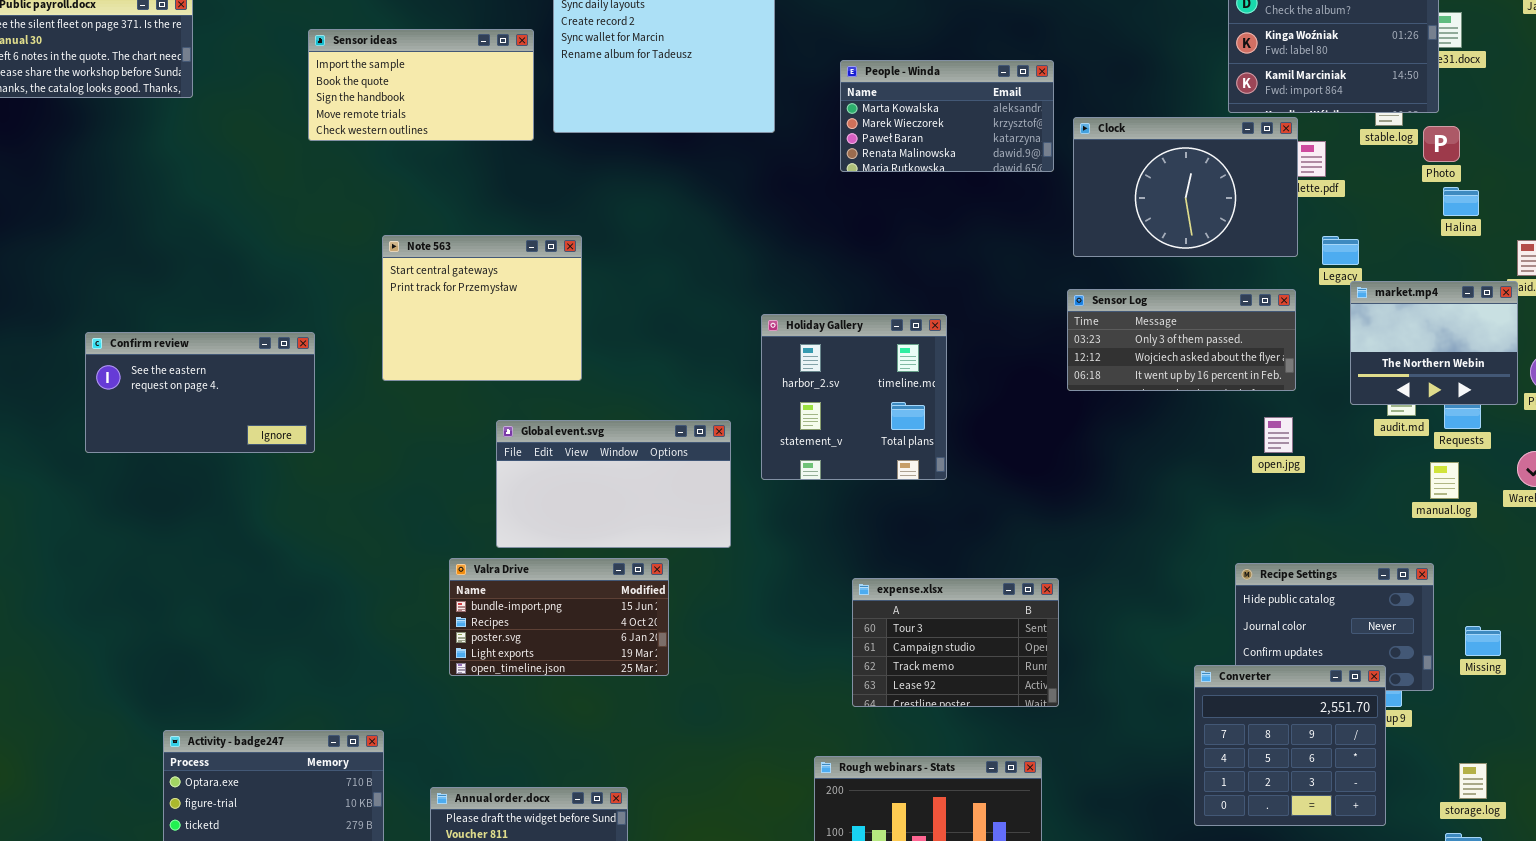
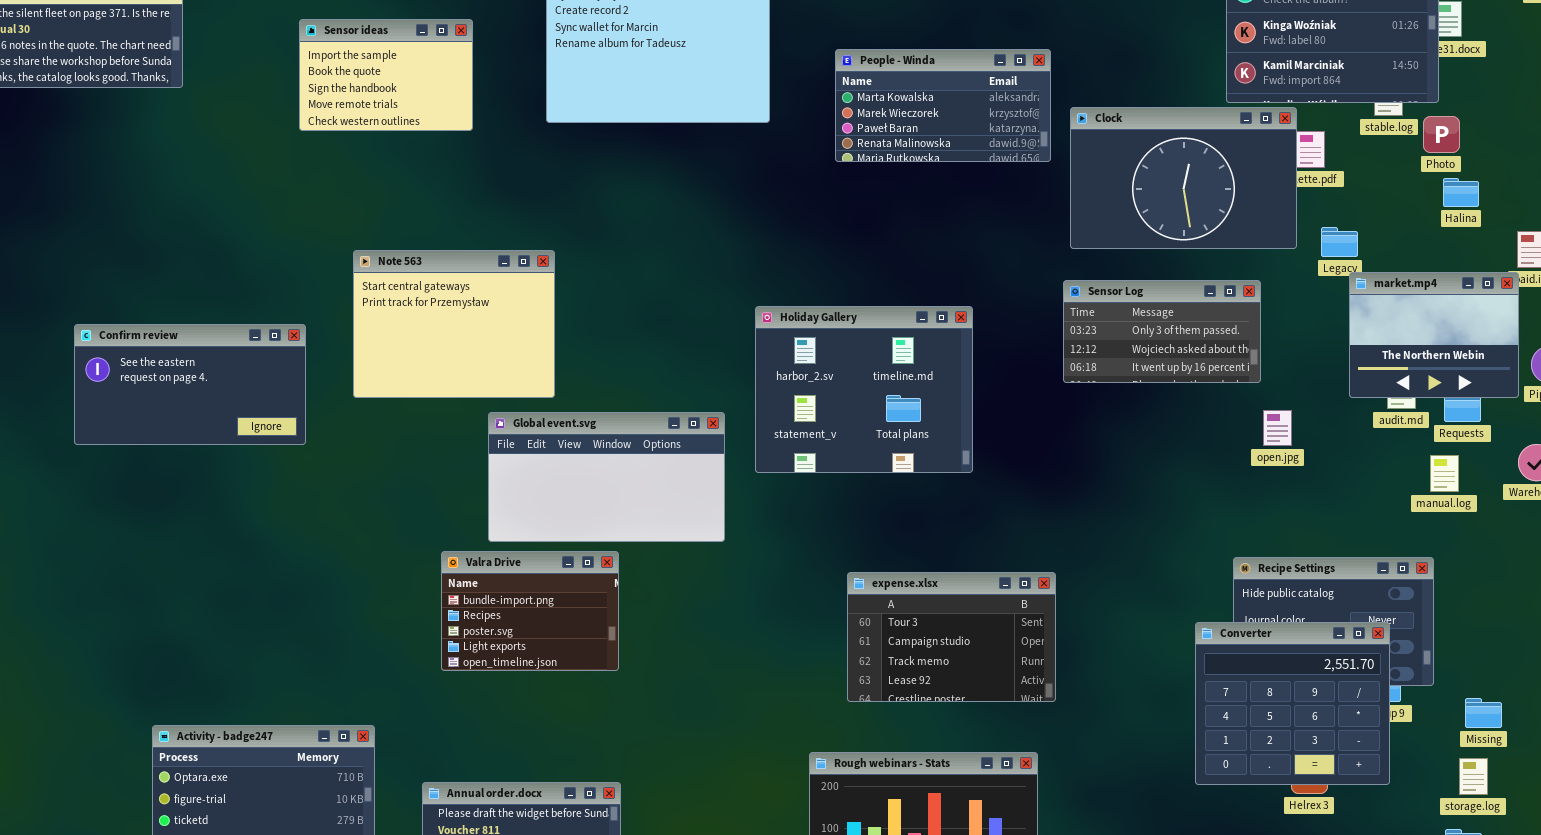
Sensor ideas: [308,29,534,141] -> [299,19,473,131], resized
Note 563: [382,235,582,381] -> [353,250,555,398], moved
Sensor Log: [1067,289,1296,391] -> [1063,280,1261,383], resized
Holiday Gallery: [761,314,947,480] -> [755,306,973,473], resized
Valra Drive: [449,558,669,676] -> [441,551,619,671], resized
Missing: [1465,626,1501,656] -> [1465,698,1502,728], moved
Converter: [1194,665,1386,826] -> [1195,622,1390,785], moved

